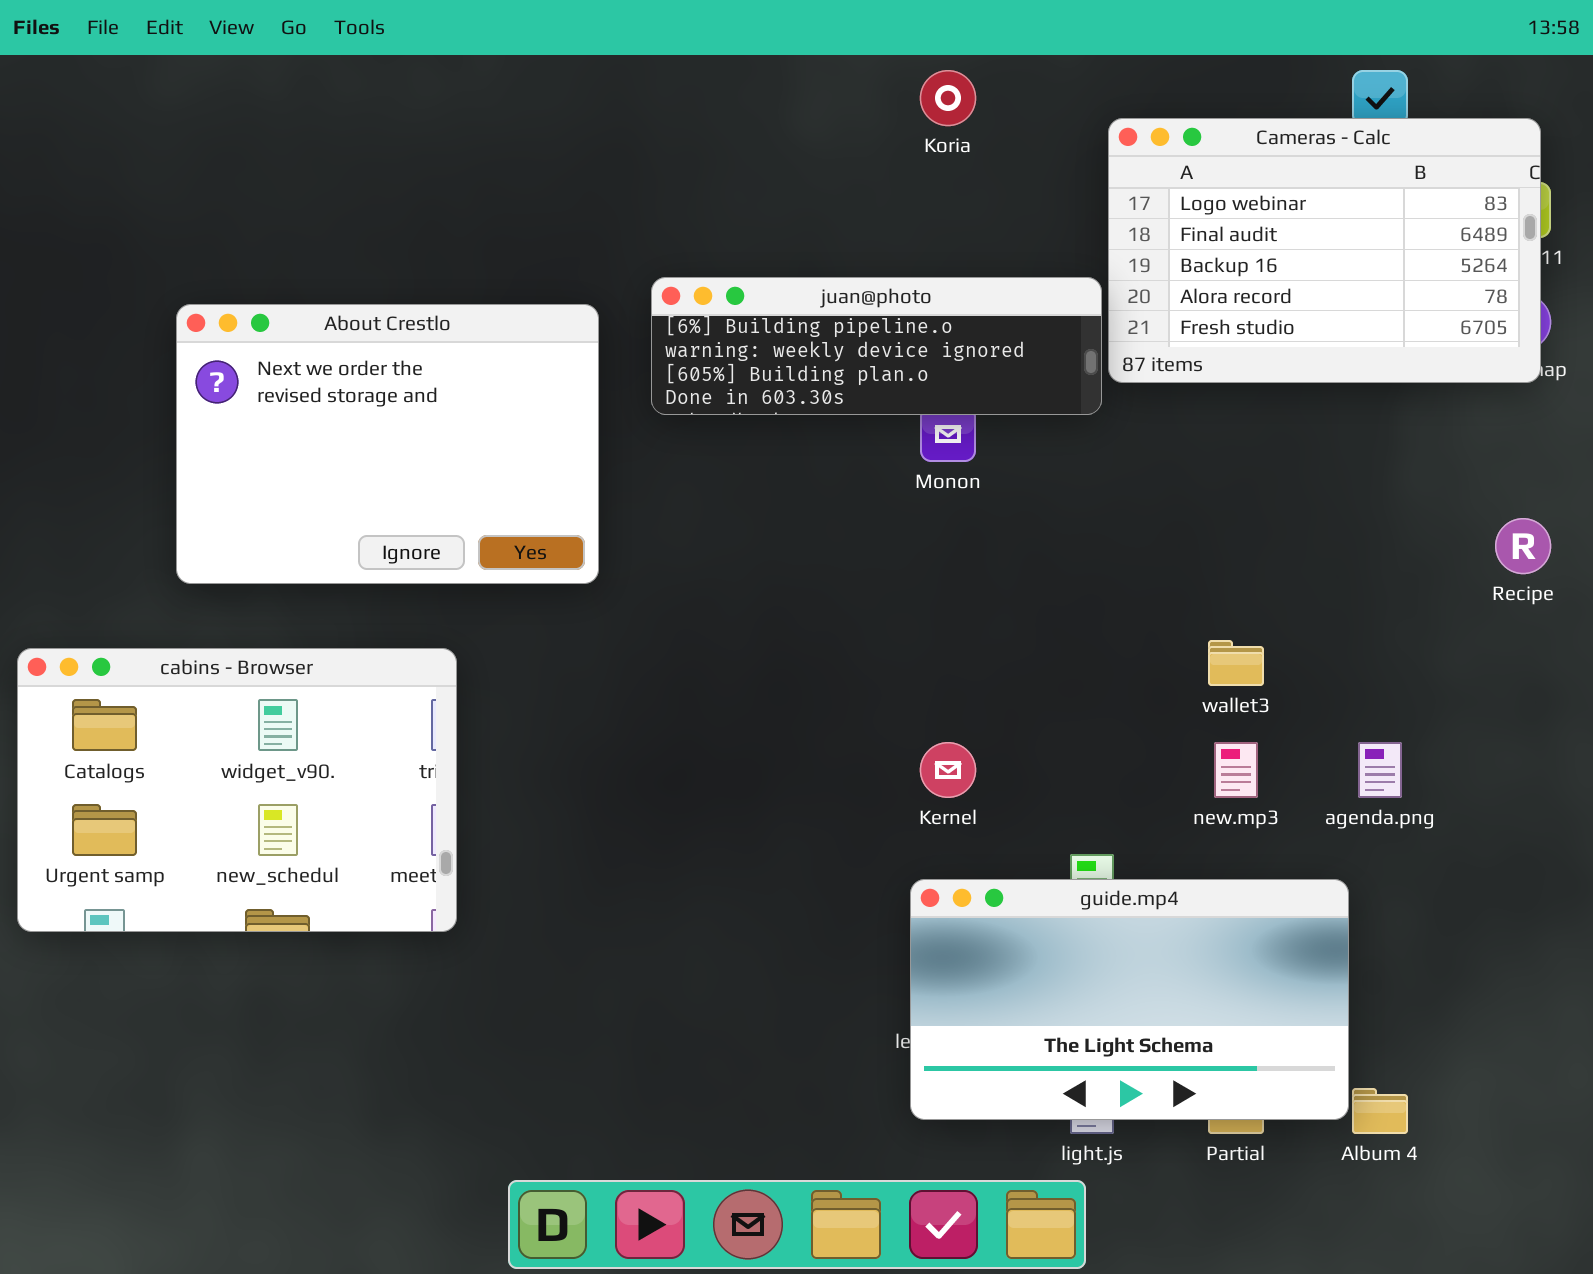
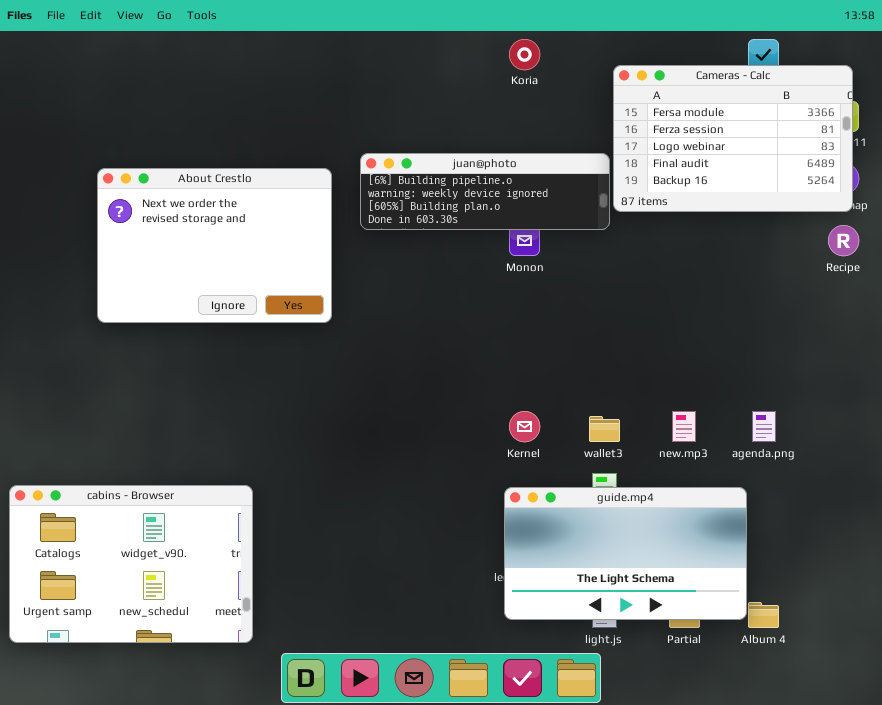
Cameras - Calc: [1108,118,1541,383] -> [613,65,853,212], scrolled up 2 rows
Recipe: [1495,518,1551,574] -> [828,225,859,256], moved
wallet3: [1208,640,1264,686] -> [589,416,620,442], moved
cabins - Browser: [17,648,457,932] -> [9,485,253,643], moved

